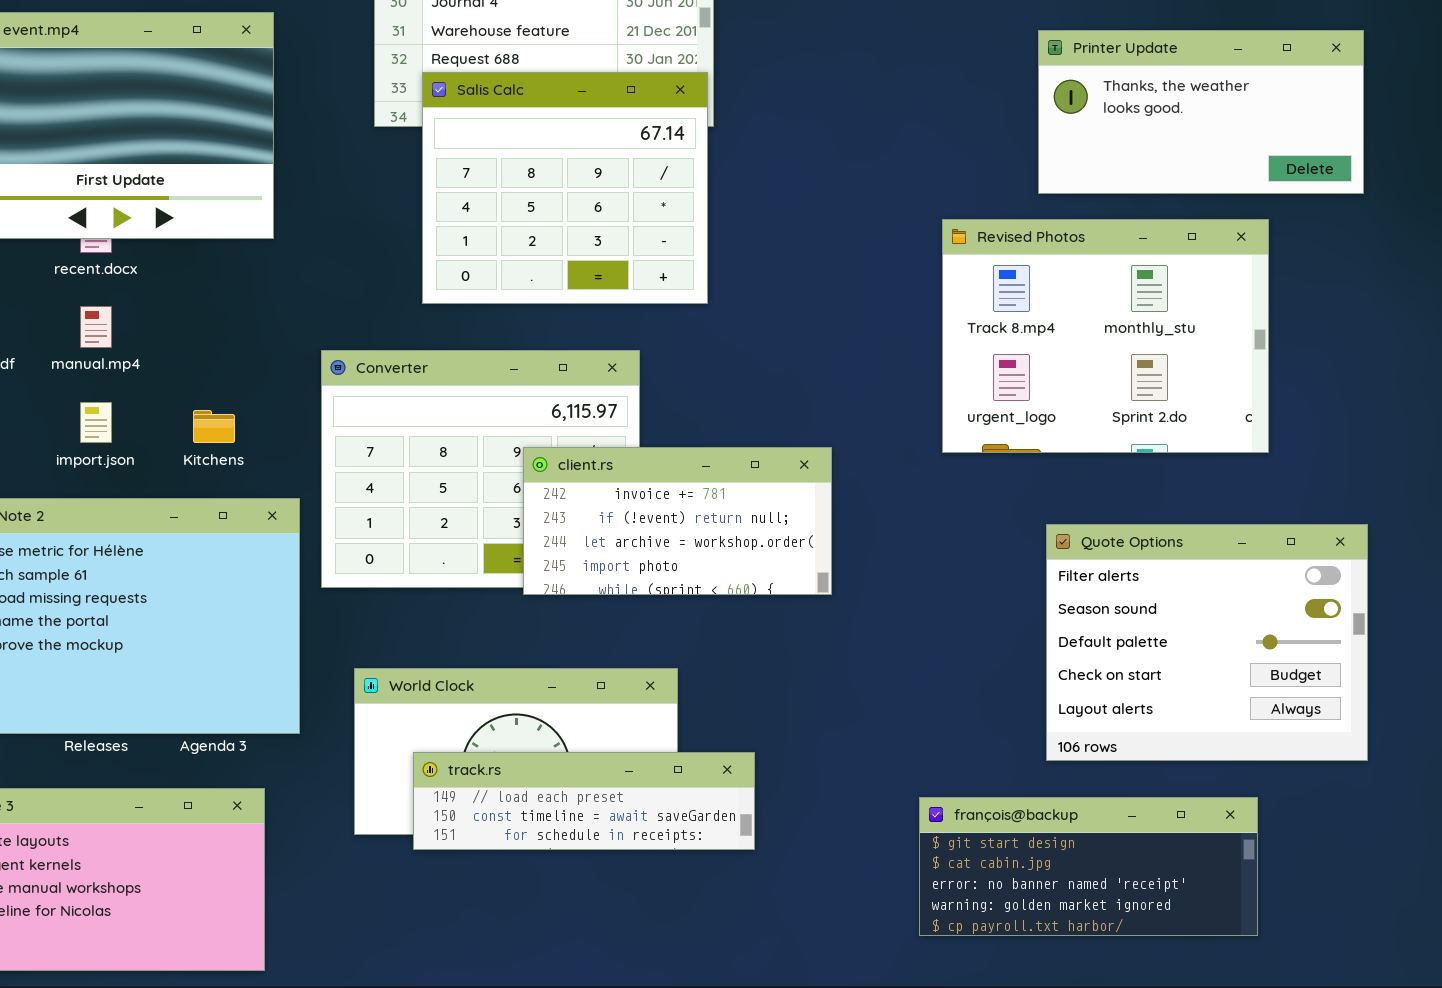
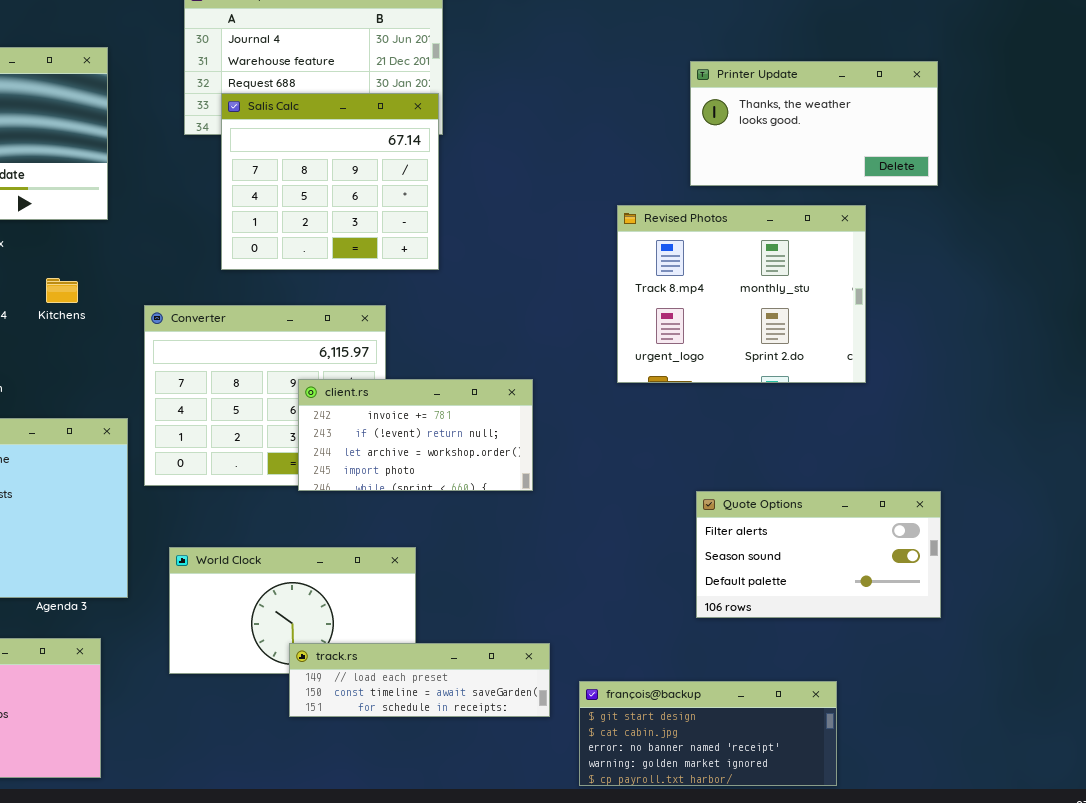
Kitchens: [193,410,235,443] -> [46,278,78,303], moved
Quote Options: [1046,524,1368,761] -> [696,491,941,618], resized
track.rs: [413,752,755,850] -> [289,643,550,717], moved
françois@backup: [919,797,1258,936] -> [579,681,837,786], moved

